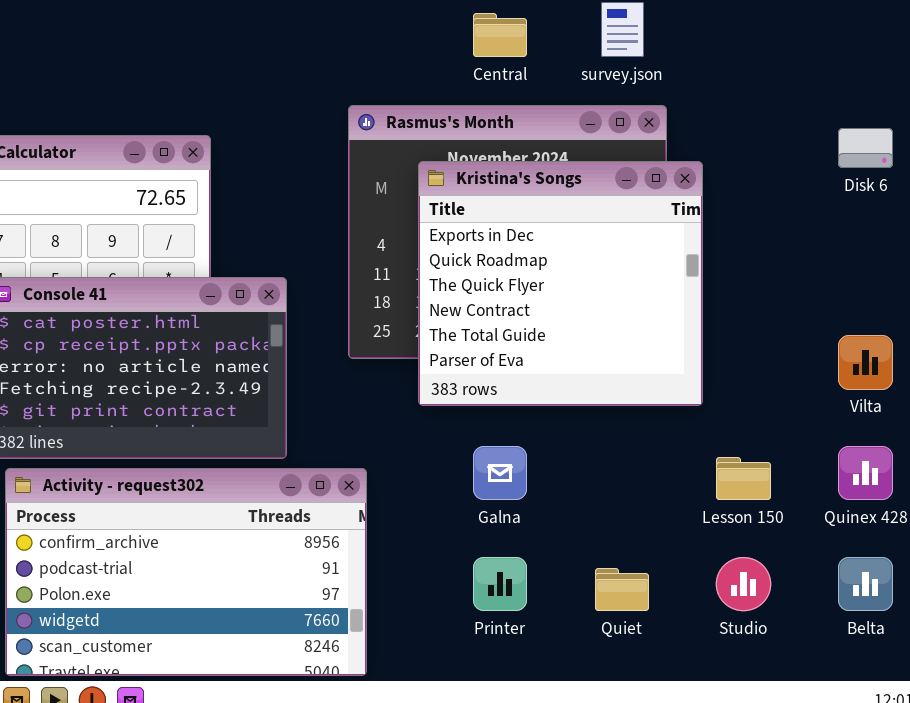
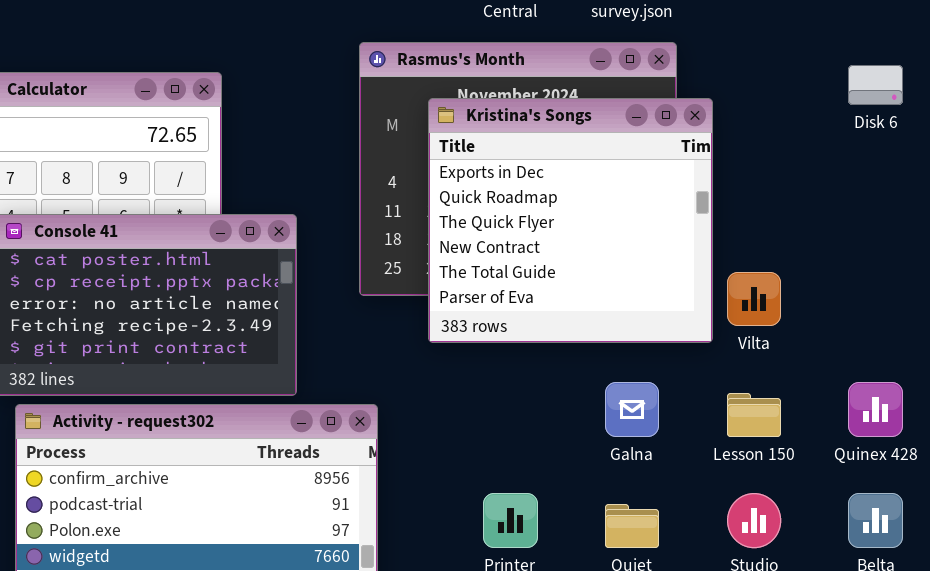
Vilta: [838,335,893,390] -> [727,272,781,326], moved
Galna: [473,446,527,500] -> [605,382,659,437], moved

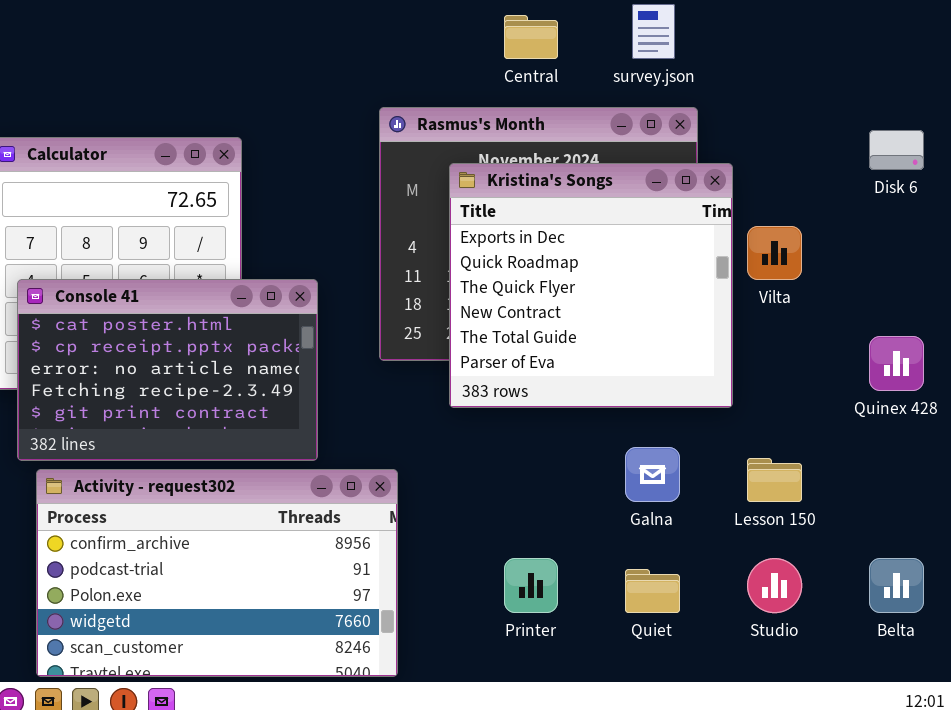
Vilta: [727,272,781,326] -> [747,226,802,280], moved
Quinex 428: [848,382,903,437] -> [869,336,924,391], moved

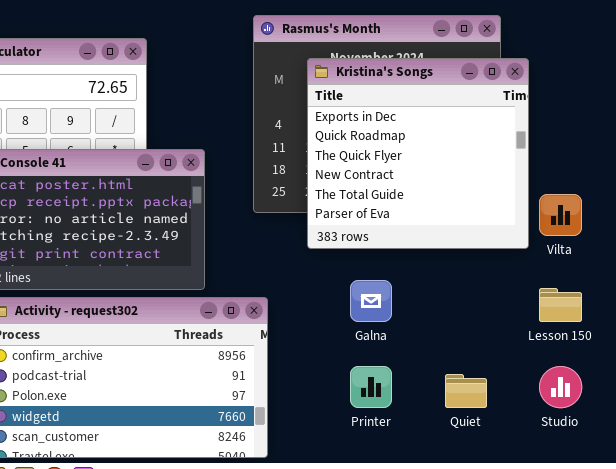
Vilta: [747,226,802,280] -> [539,194,582,236], moved
Galna: [625,447,680,502] -> [350,280,392,322], moved

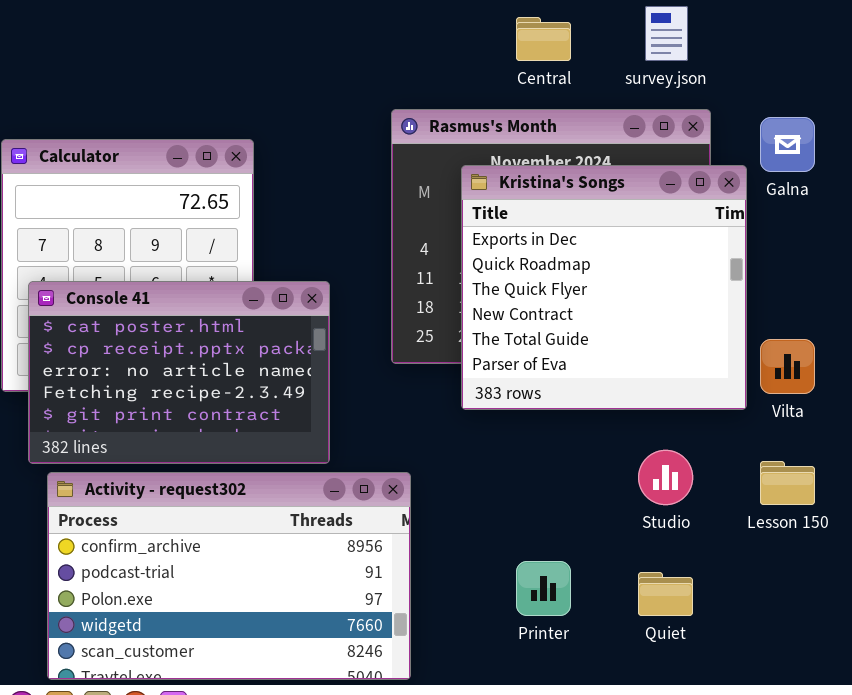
Galna: [350,280,392,322] -> [760,117,815,172], moved
Studio: [539,366,582,408] -> [638,450,693,505], moved

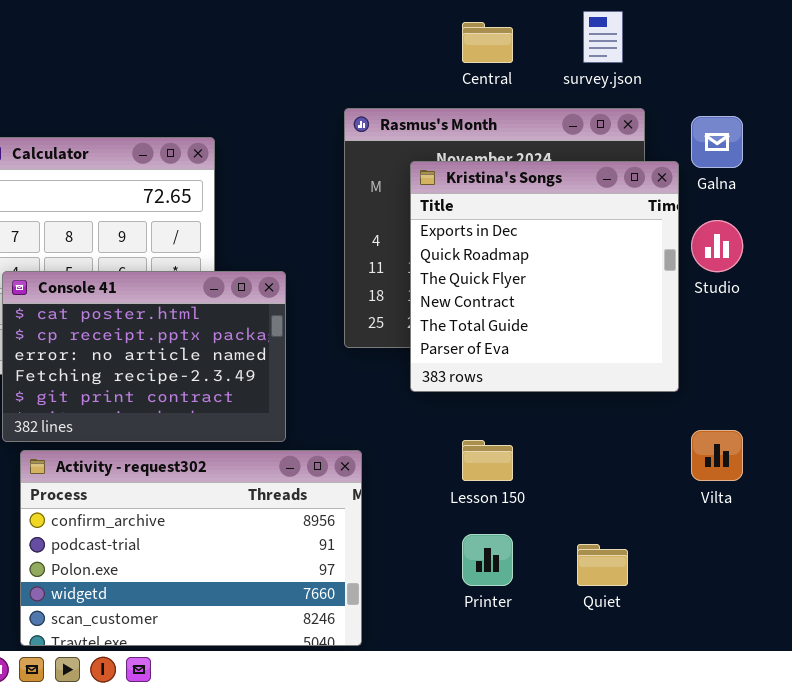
Vilta: [760,339,815,394] -> [691,430,743,481], moved
Studio: [638,450,693,505] -> [691,220,743,272], moved
Lesson 150: [760,461,815,505] -> [462,440,513,481], moved

